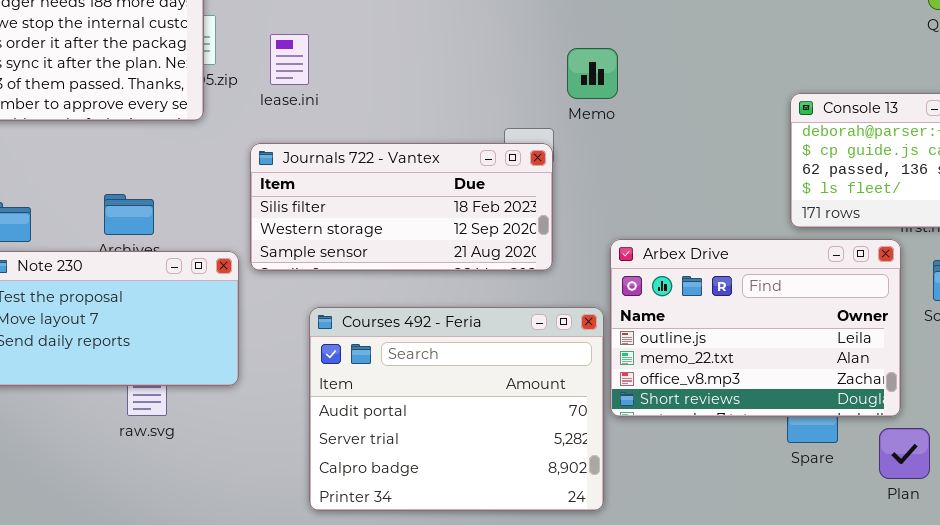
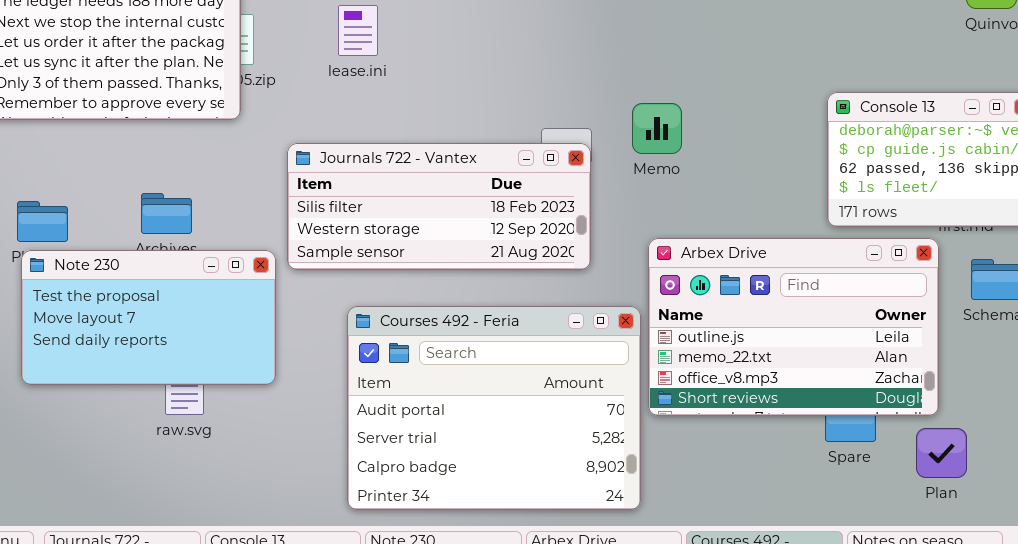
lease.ini: [270,34,309,85] -> [338,5,378,56], moved
Memo: [567,48,618,99] -> [632,103,682,154], moved

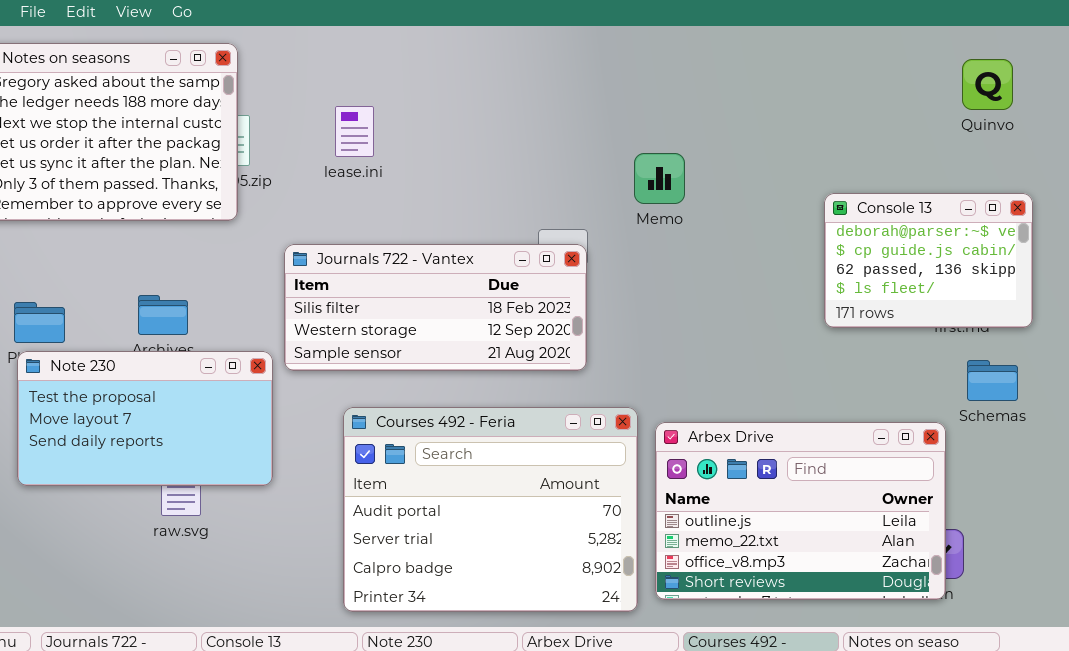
Memo: [632,103,682,154] -> [634,153,685,204], moved
Arbex Drive: [648,238,939,416] -> [655,422,946,600], moved

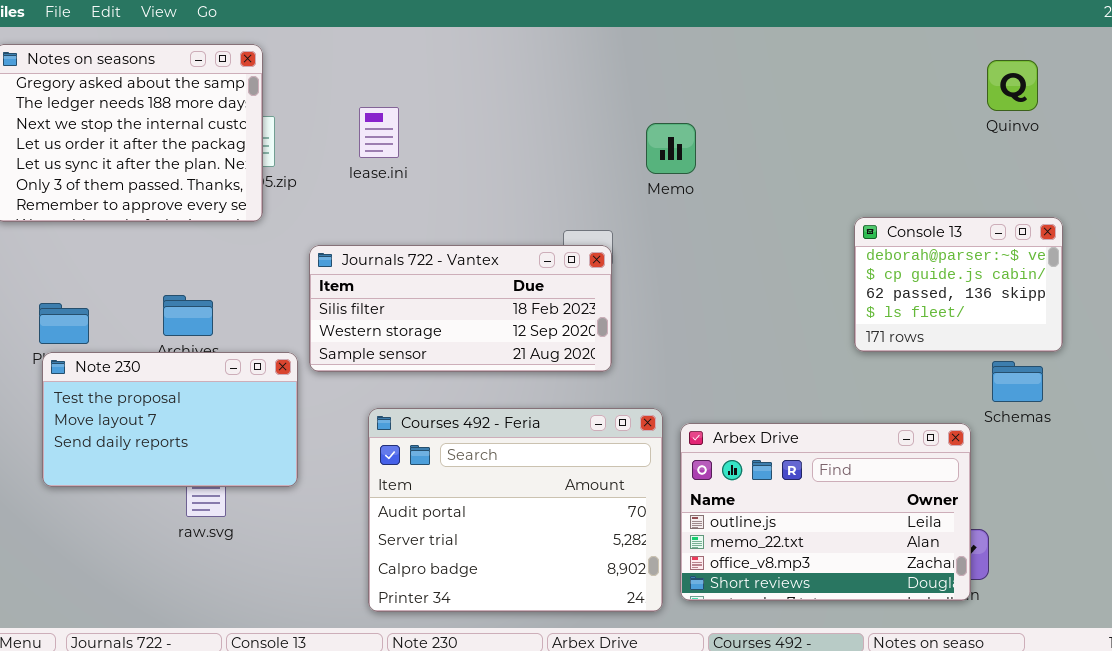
Memo: [634,153,685,204] -> [646,123,696,174], moved
Console 13: [824,193,1033,328] -> [854,217,1063,352], moved

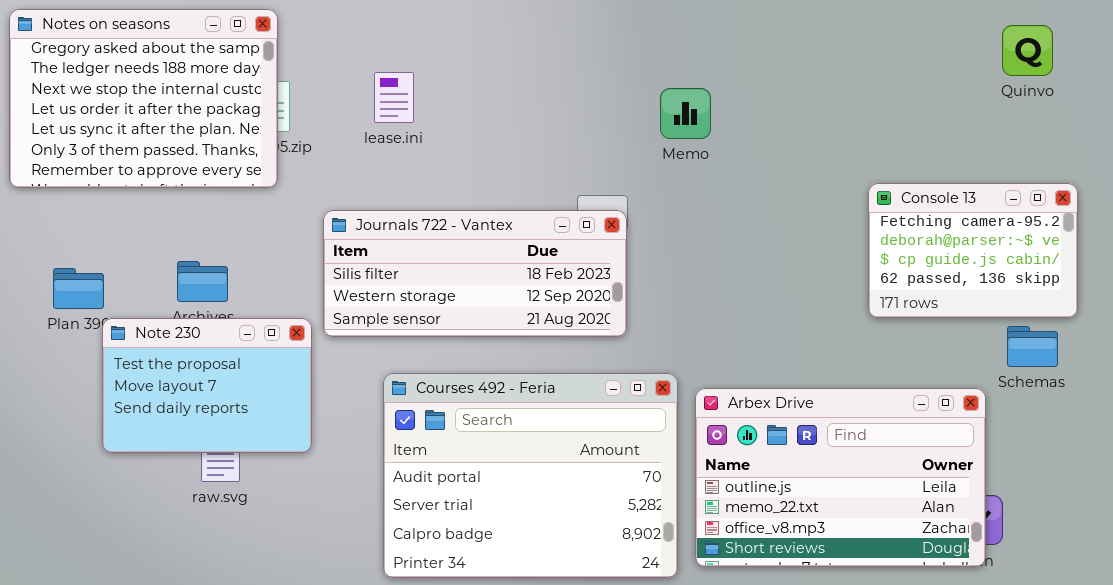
Console 13: [854,217,1063,352] -> [868,183,1078,318], scrolled up 1 row
Note 230: [42,352,298,487] -> [102,318,312,453], resized

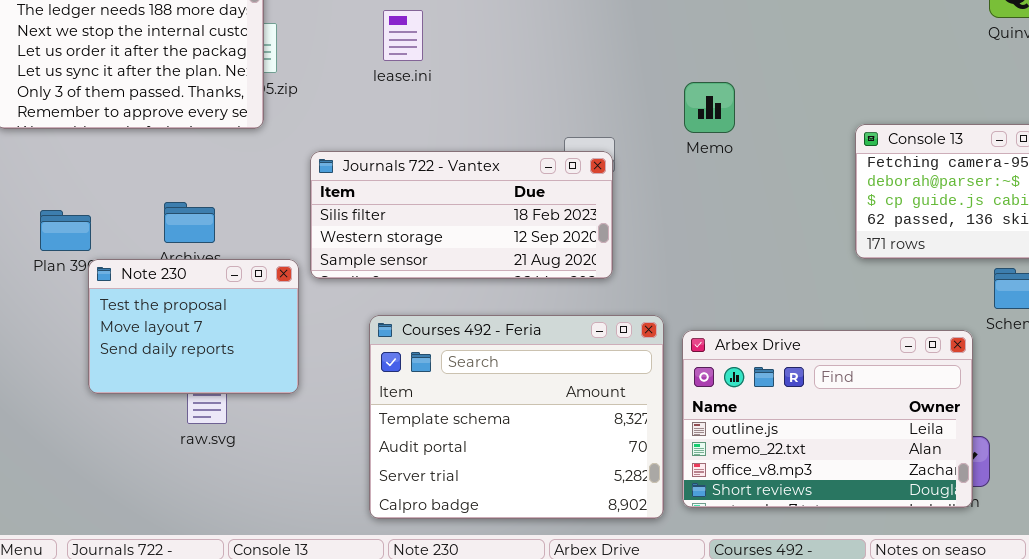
lease.ini: [374,72,414,123] -> [383,10,423,61], moved
Memo: [660,88,711,139] -> [684,82,735,133], moved
Courses 492 - Feria: [383,373,678,578] -> [369,315,664,519], scrolled up 1 row

